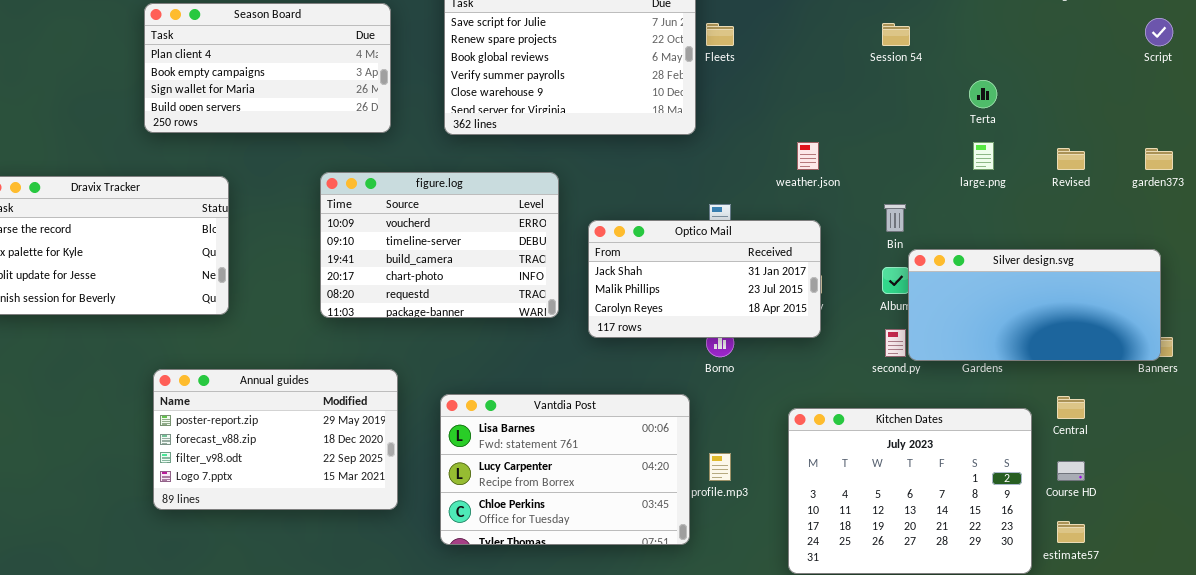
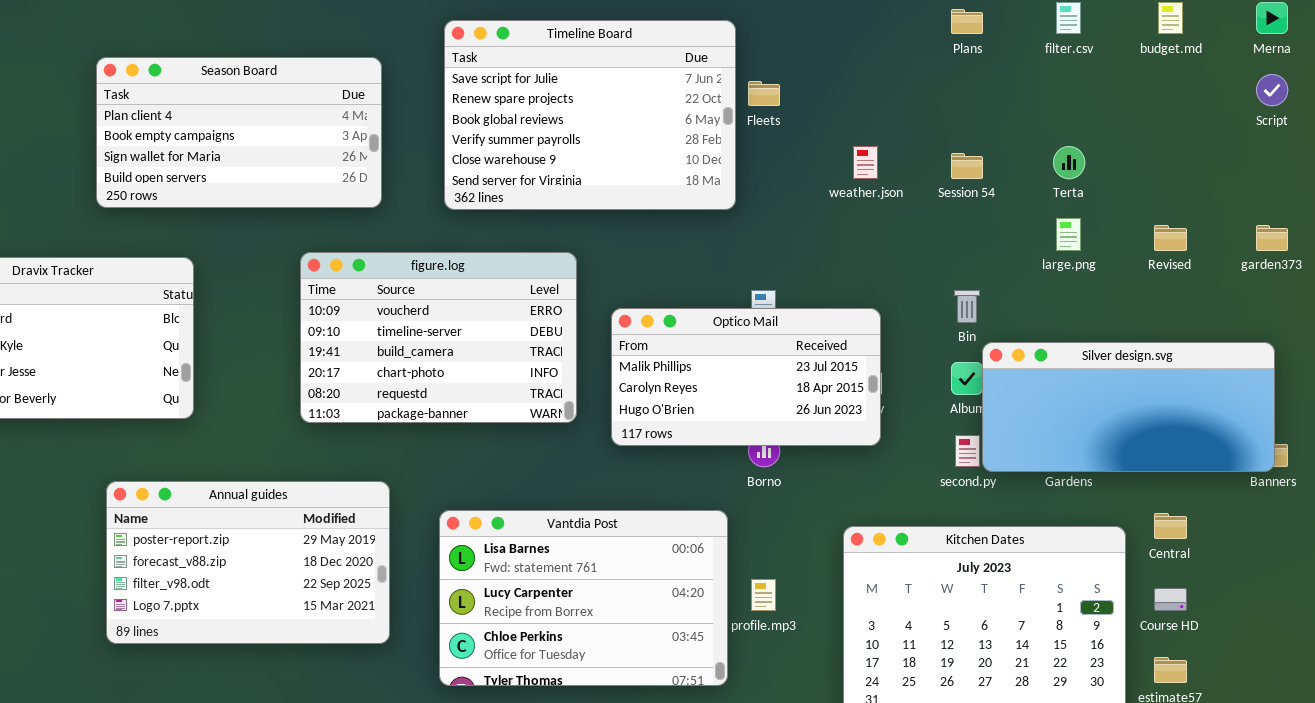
Session 54: [882,23,910,46] -> [951,153,983,179], moved
weather.json: [797,142,819,170] -> [853,146,878,179], moved
Optico Mail: [588,220,821,338] -> [611,308,881,446], scrolled down 1 row

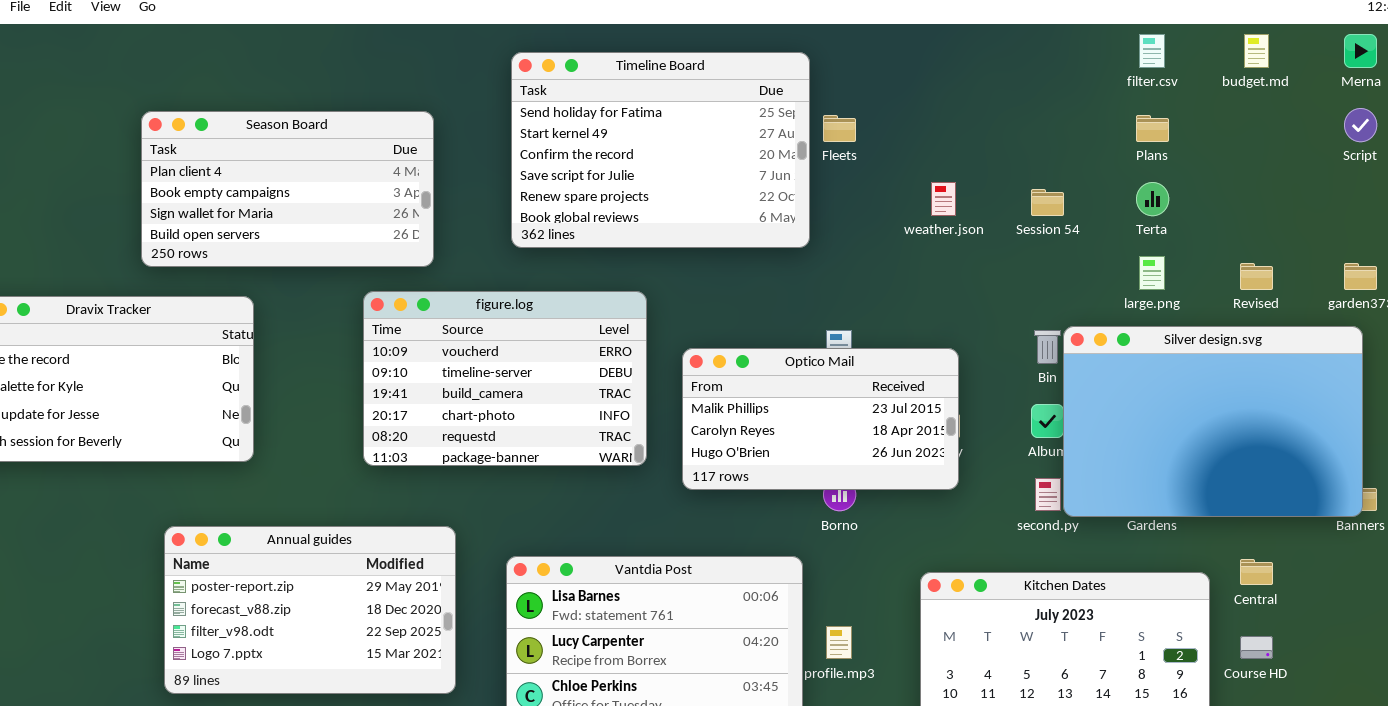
Plans: [951,9,983,34] -> [1136,115,1169,142], moved
Timeline Board: [444,20,736,210] -> [511,52,810,248], scrolled up 3 rows
Season Board: [96,57,382,208] -> [141,111,434,267], moved
Silver design.svg: [982,342,1275,472] -> [1063,326,1363,517], resized

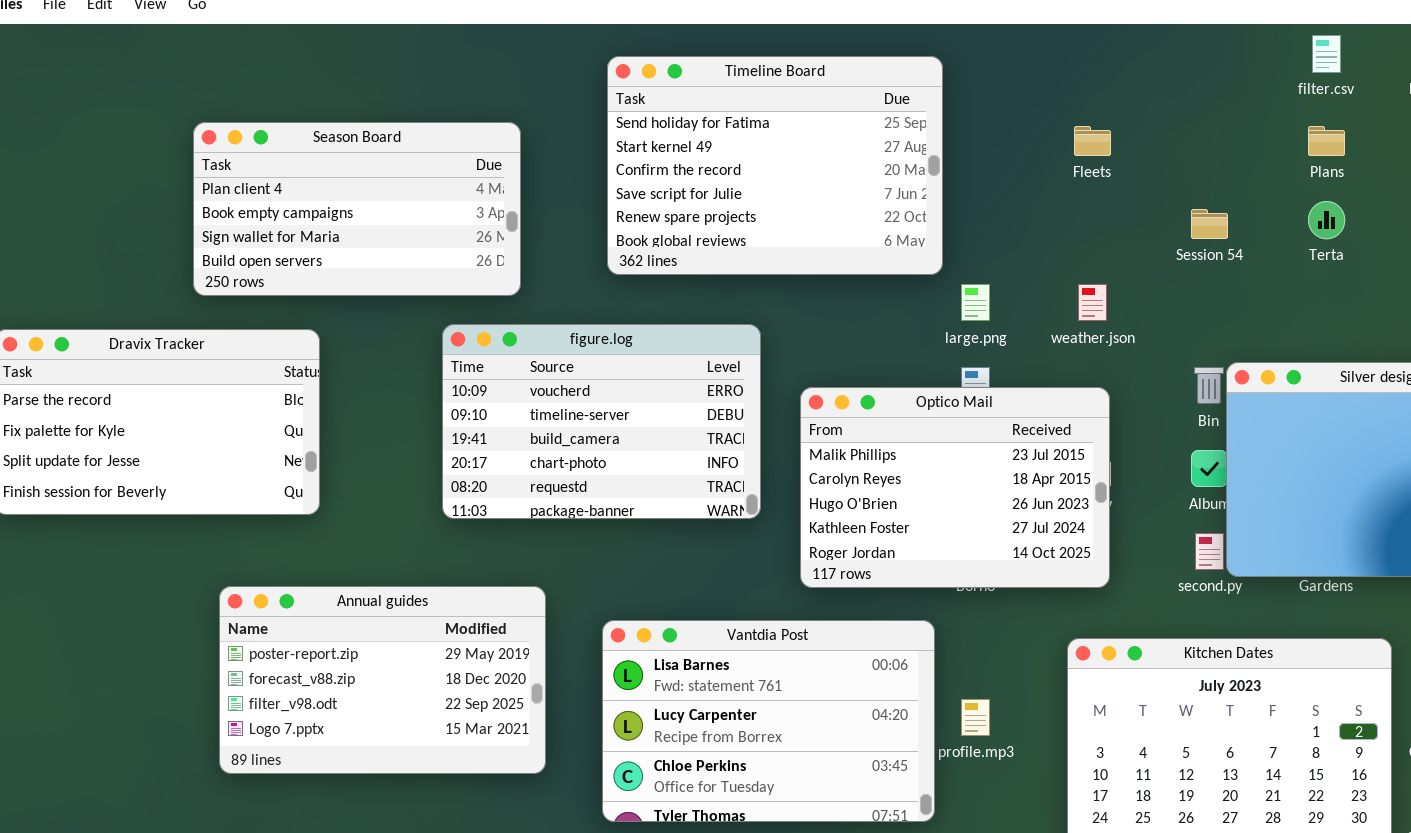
Fleets: [823,115,856,142] -> [1074,126,1111,156], moved
weather.json: [931,182,956,216] -> [1078,284,1107,321], moved
large.png: [1139,256,1165,290] -> [961,284,990,321], moved
Optico Mail: [682,348,959,490] -> [800,387,1110,588], resized

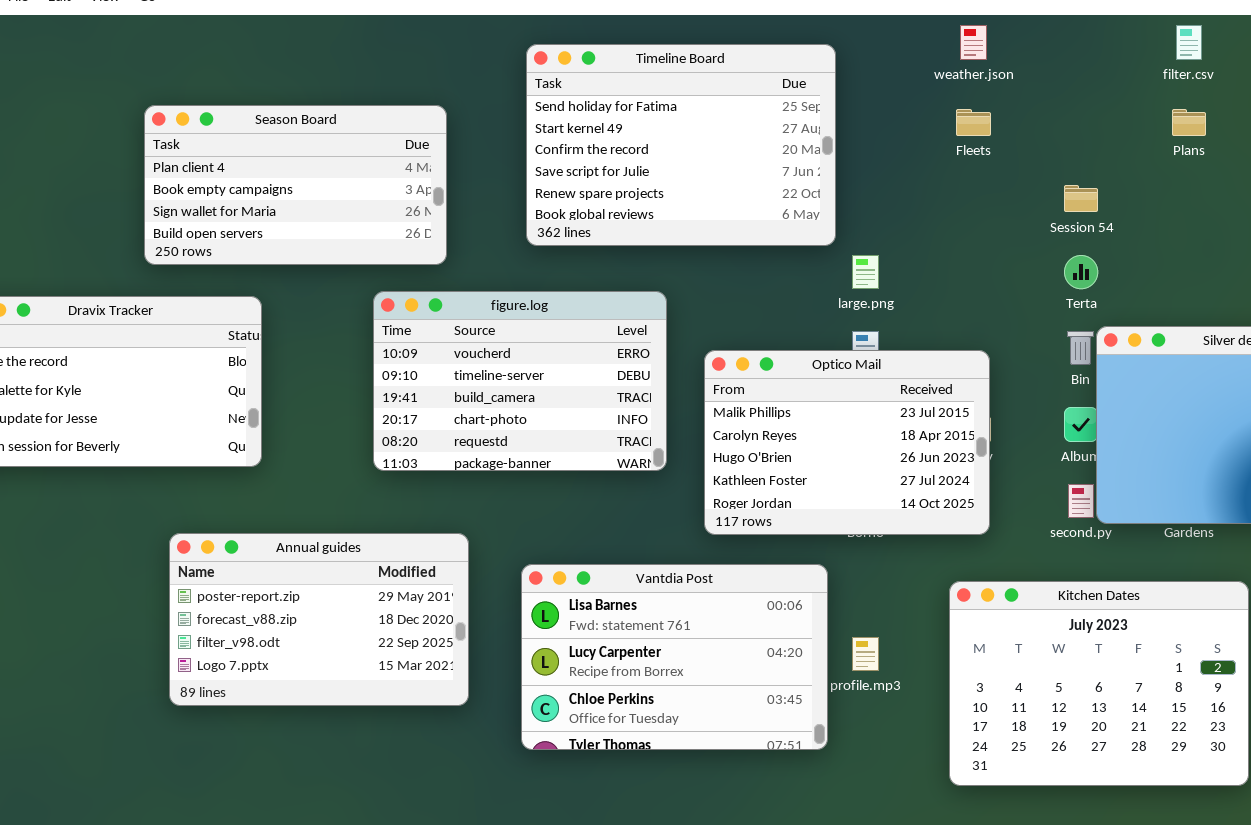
Terta: [1308,201,1345,239] -> [1064,255,1098,289], moved
weather.json: [1078,284,1107,321] -> [960,25,987,60], moved

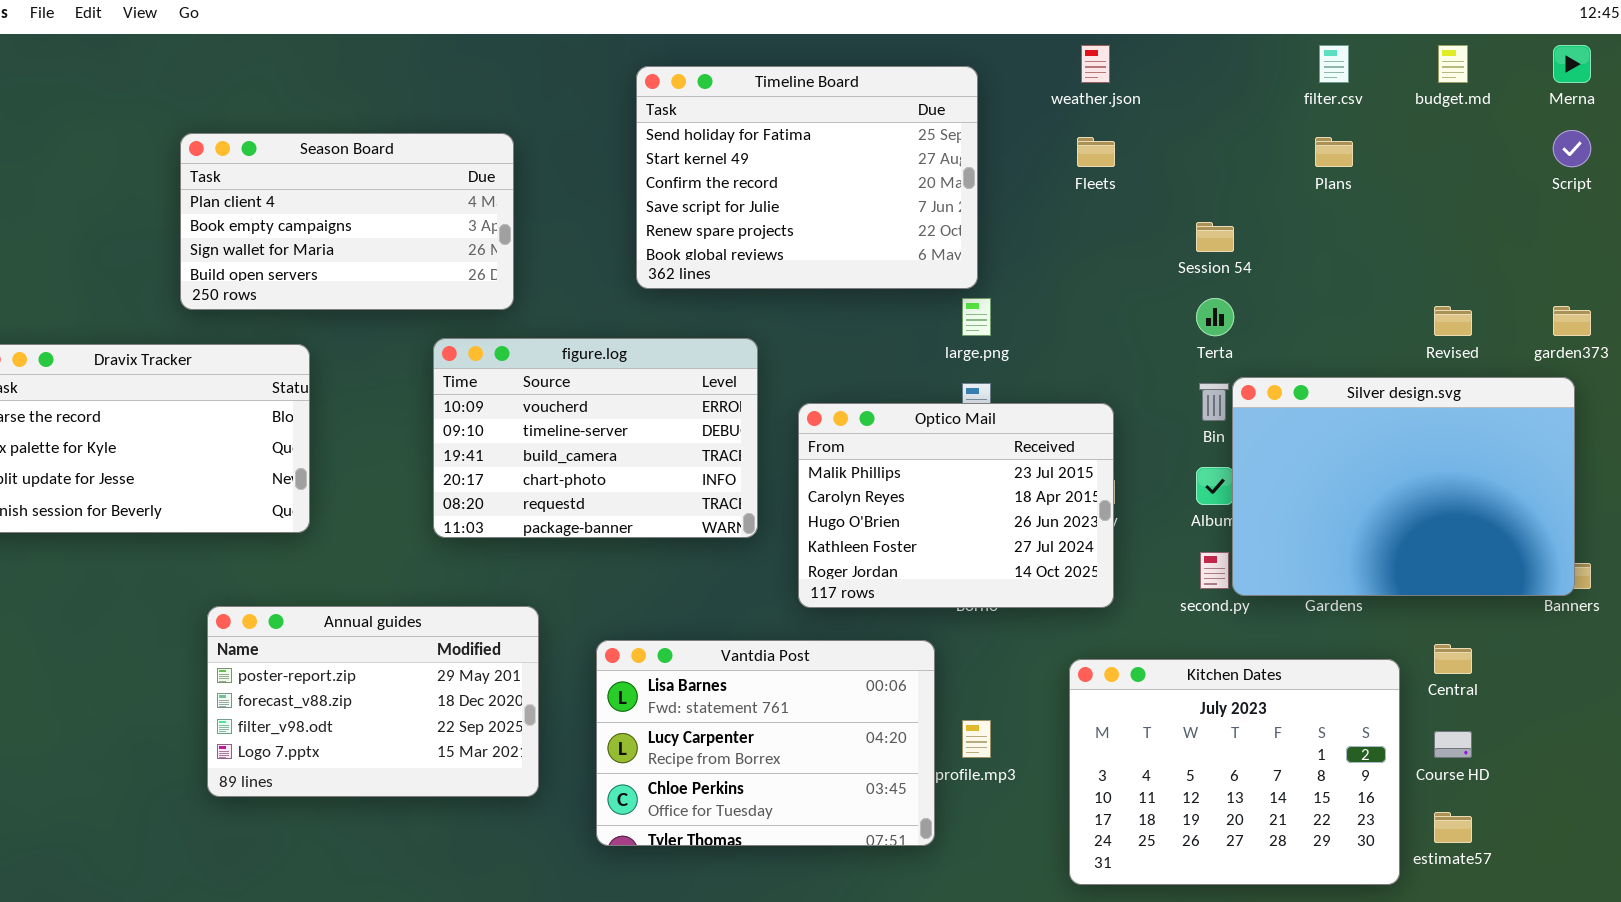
Timeline Board: [526,44,836,246] -> [636,66,978,289], moved

